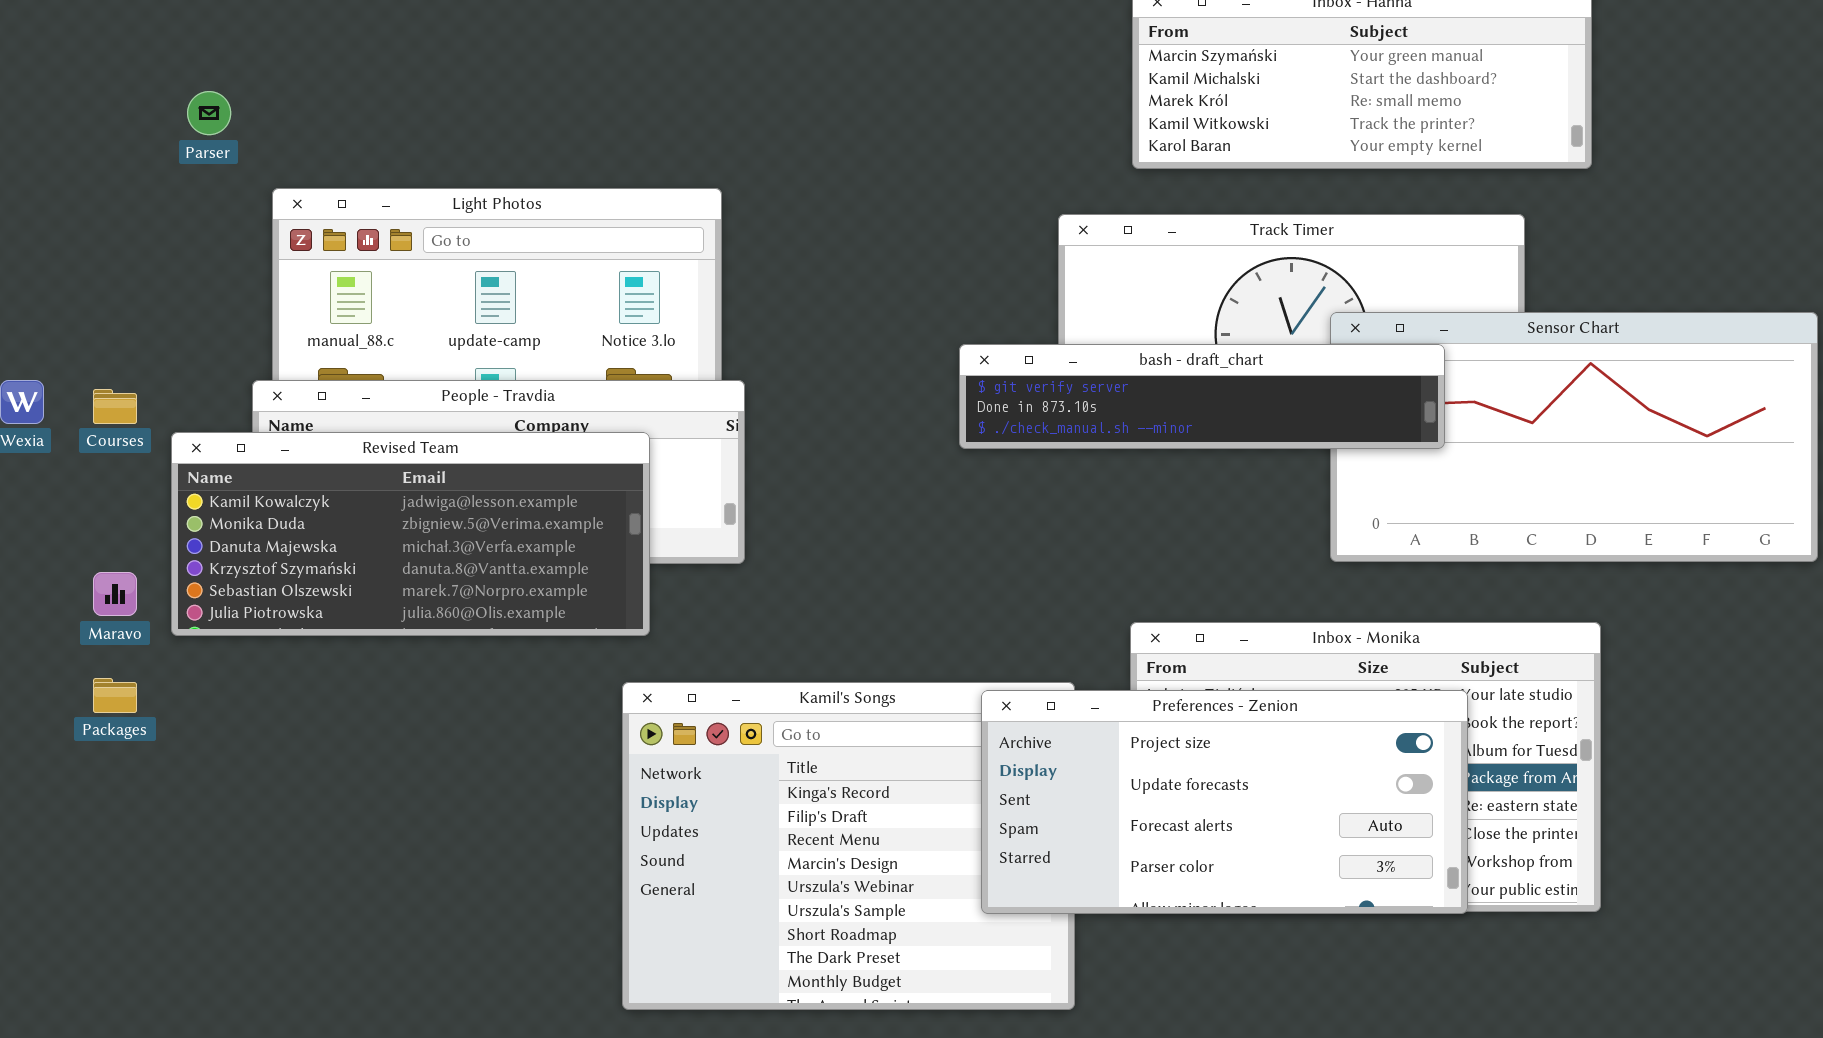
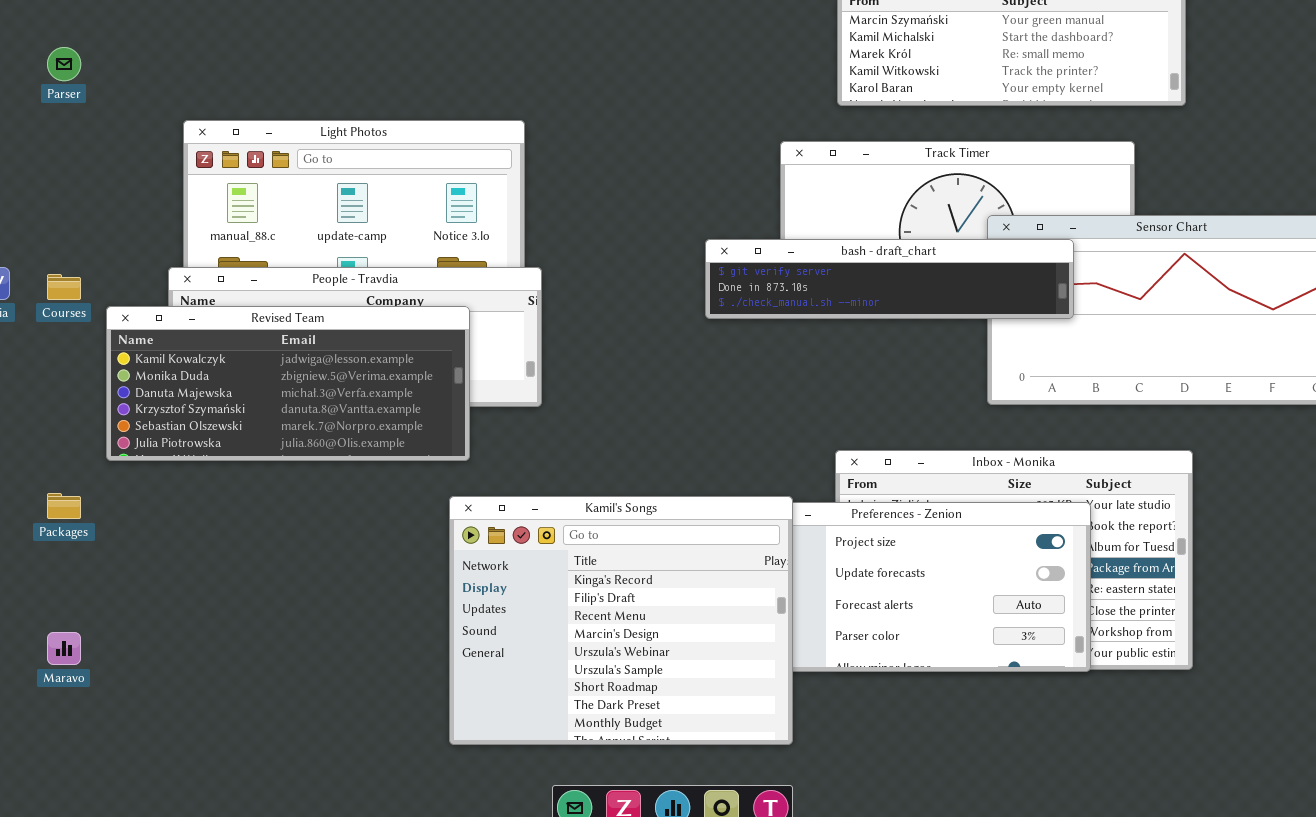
Parser: [187,91,231,135] -> [47,47,81,81], moved
Maravo: [93,572,137,616] -> [47,632,81,665], moved
Kamil's Songs: [622,682,1075,1010] -> [449,496,793,745], raised

